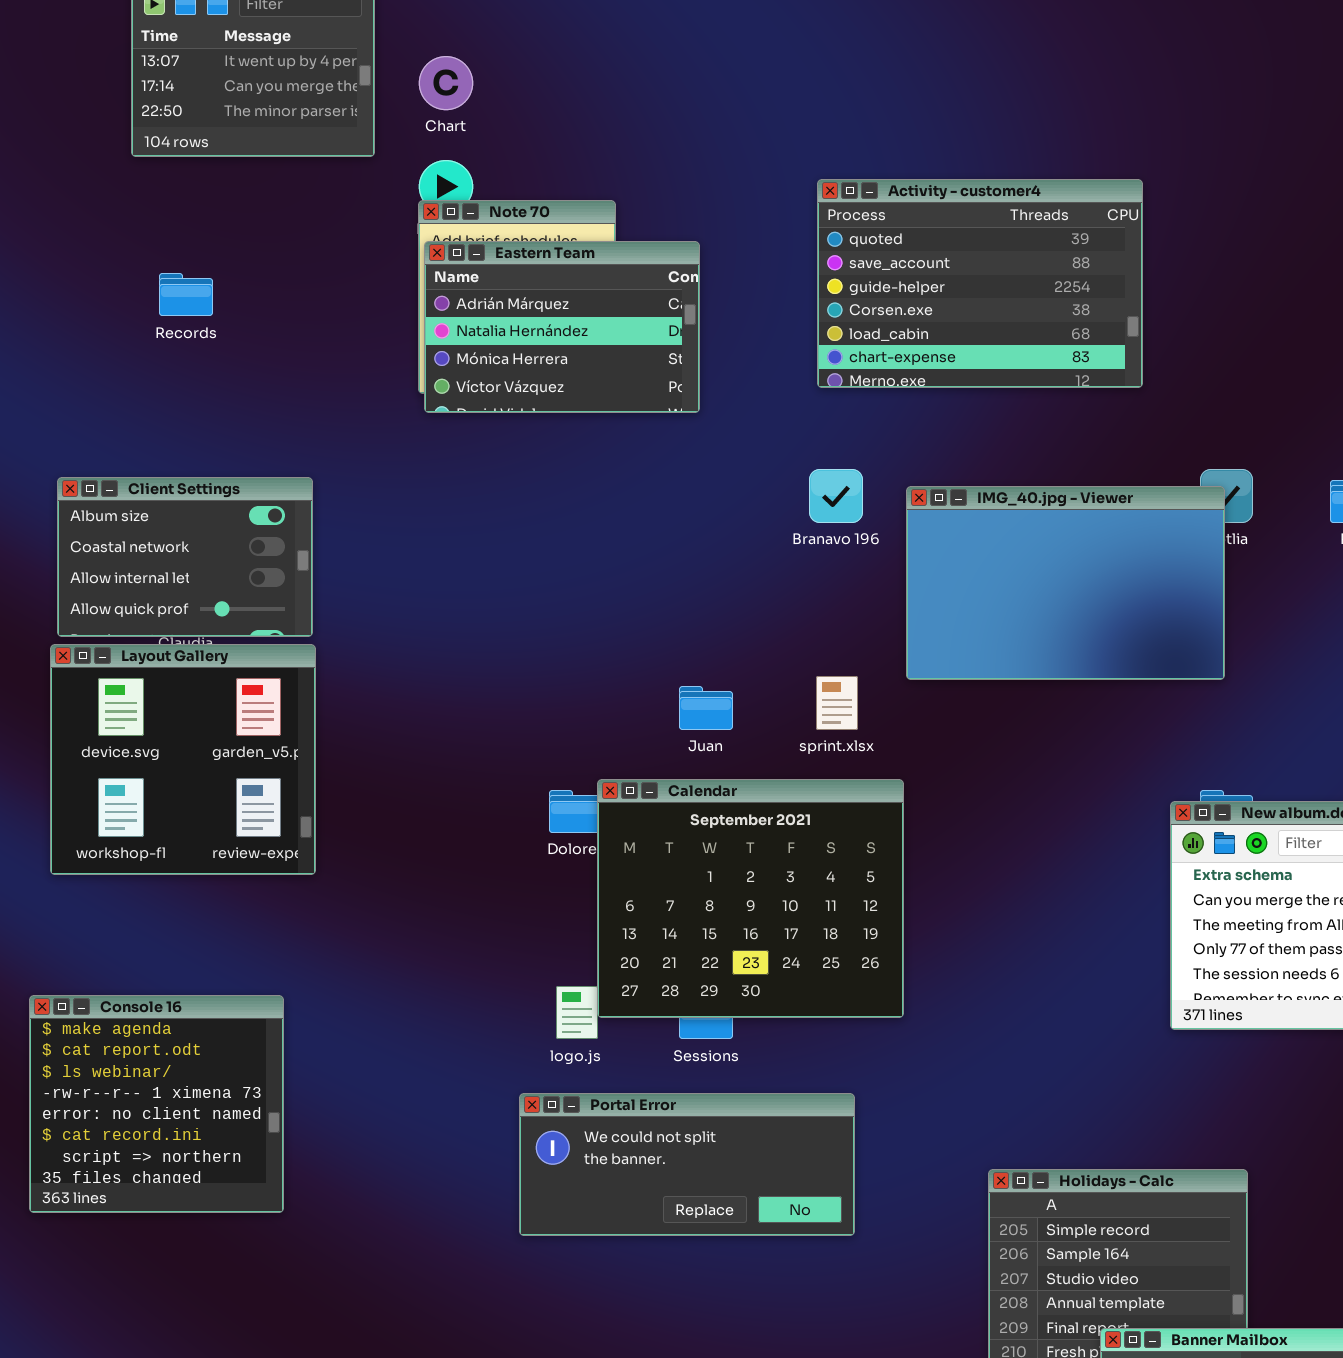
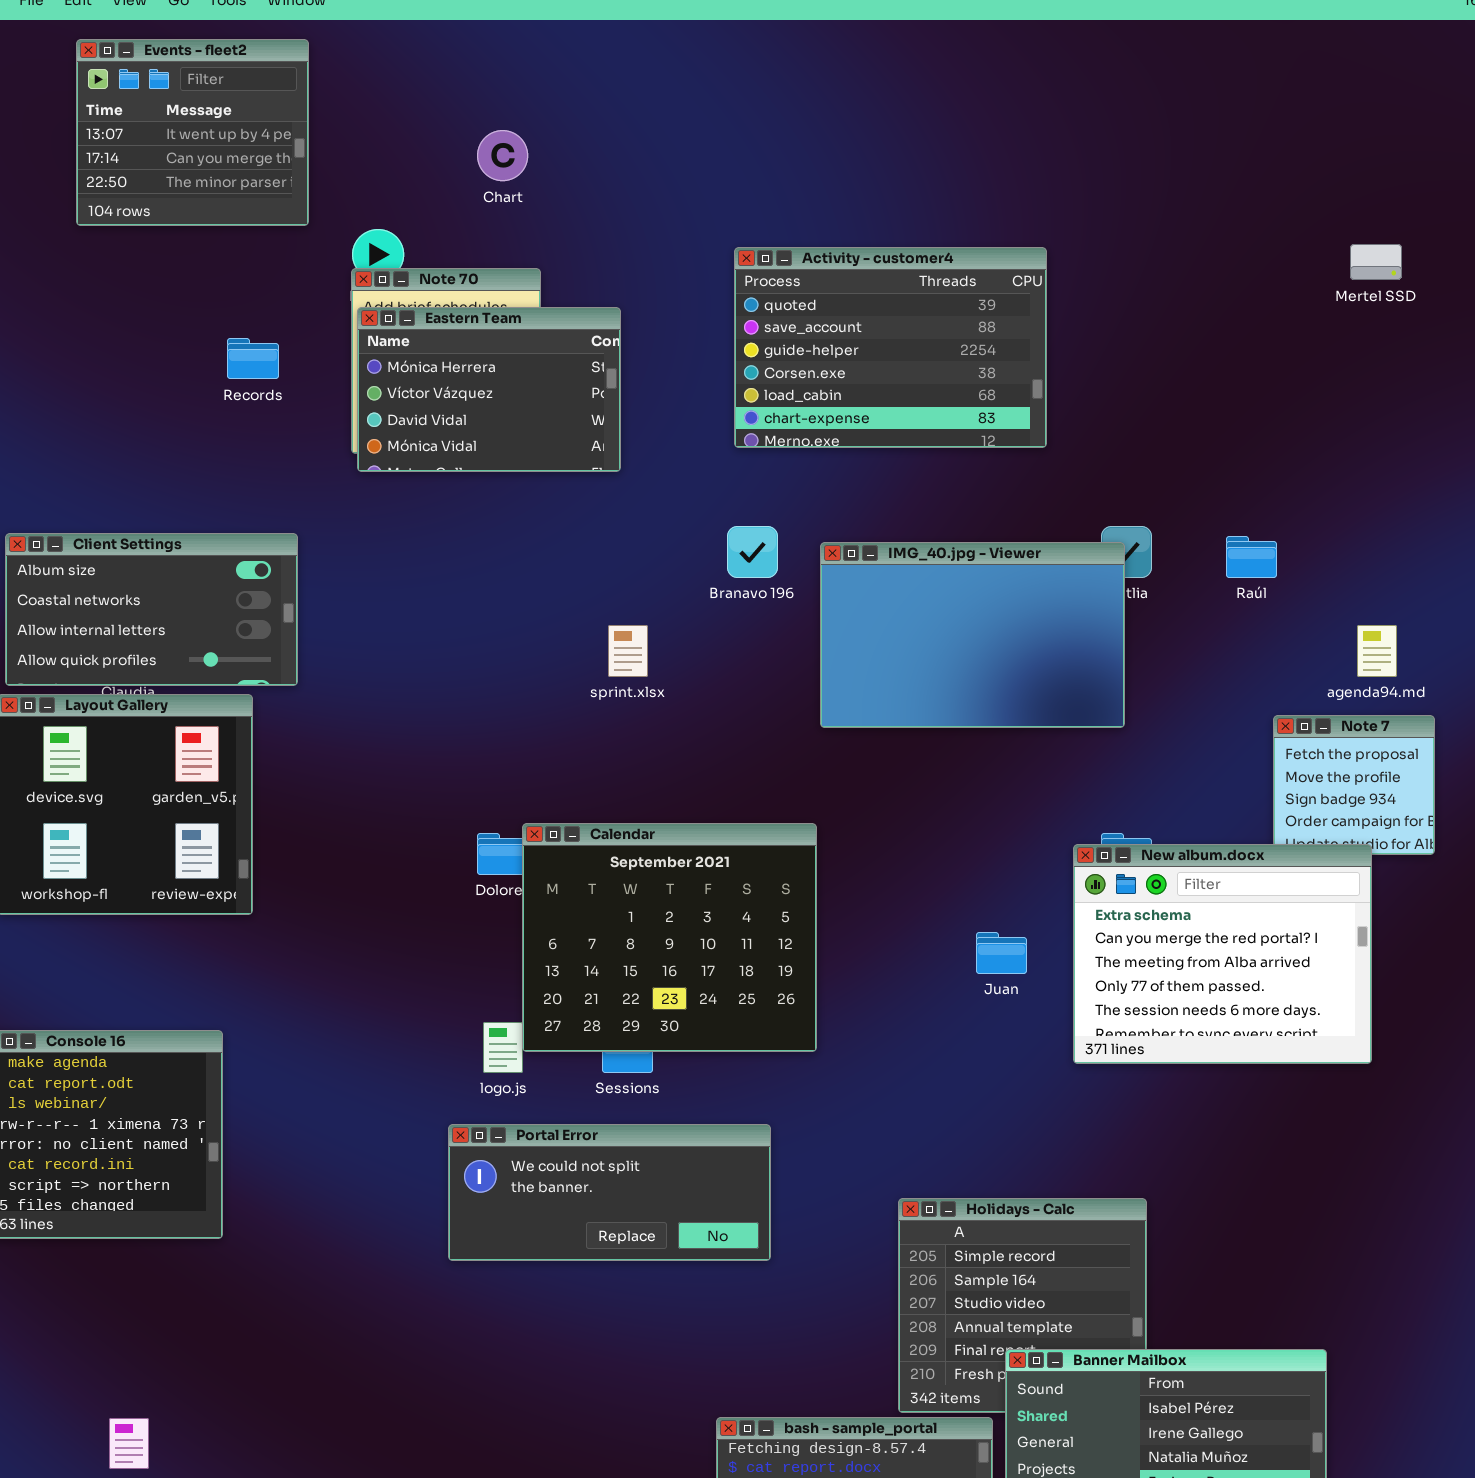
Chart: [419,56,473,110] -> [477,130,528,181], moved
Eastern Team: [424,241,700,413] -> [357,307,621,472], scrolled down 2 rows
Records: [159,273,213,316] -> [227,338,279,379], moved
Client Settings: [57,477,313,637] -> [5,533,298,686], resized
sprint.xlsx: [816,676,858,730] -> [608,625,648,677], moved
Juan: [679,686,733,730] -> [976,932,1027,974], moved

